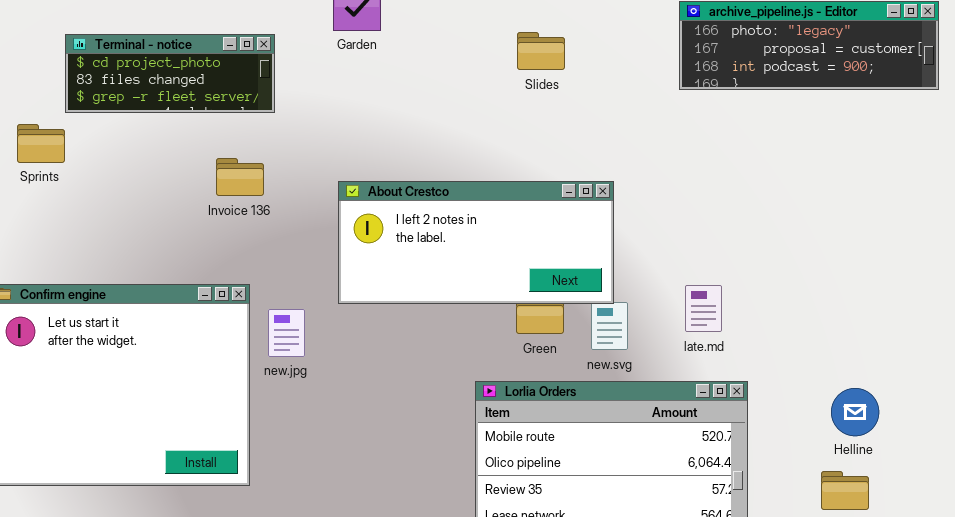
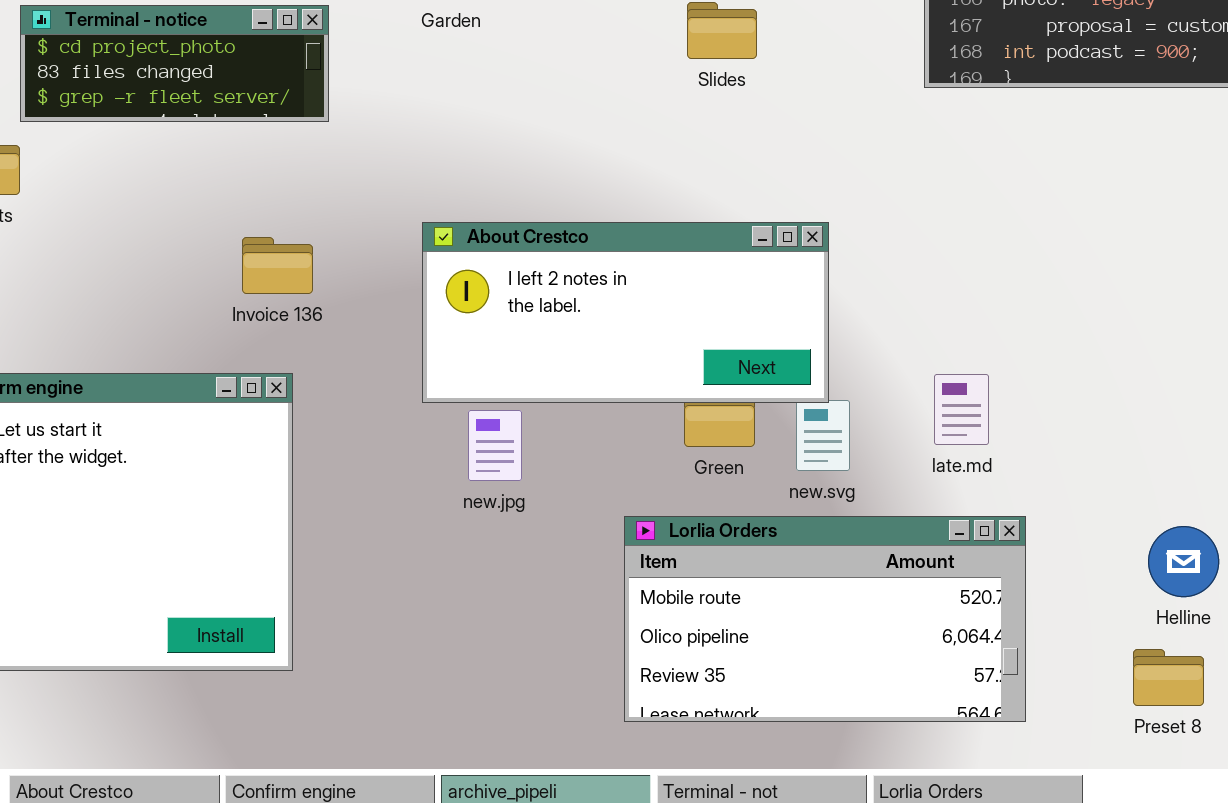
Invoice 136: [216,158,264,196] -> [242,237,313,294], moved
new.jpg: [268,309,305,357] -> [468,410,522,481], moved

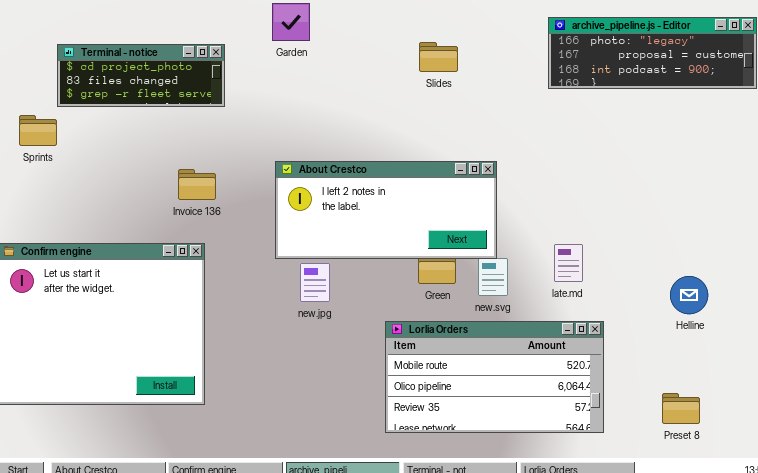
Helline: [1148,526,1219,597] -> [670,276,708,314], moved

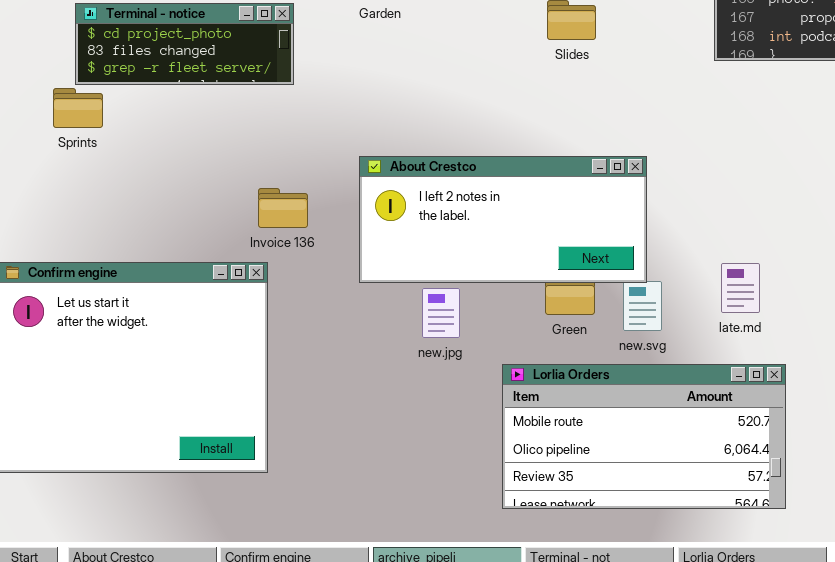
Sprints: [19,115,57,146] -> [53,88,103,128], moved
Invoice 136: [178,169,216,200] -> [258,188,308,228], moved
new.jpg: [300,263,330,302] -> [422,288,460,338], moved

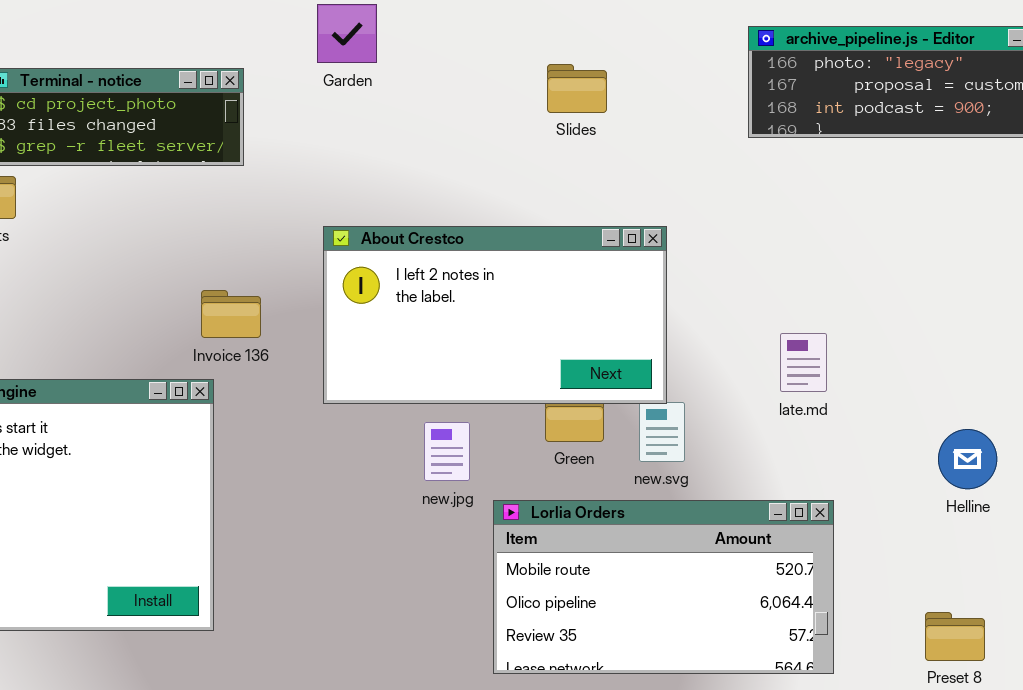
About Crestco: [359,156,647,283] -> [323,226,667,404], resized
late.md: [721,263,760,313] -> [780,333,827,392], moved
new.jpg: [422,288,460,338] -> [424,422,470,481], moved

